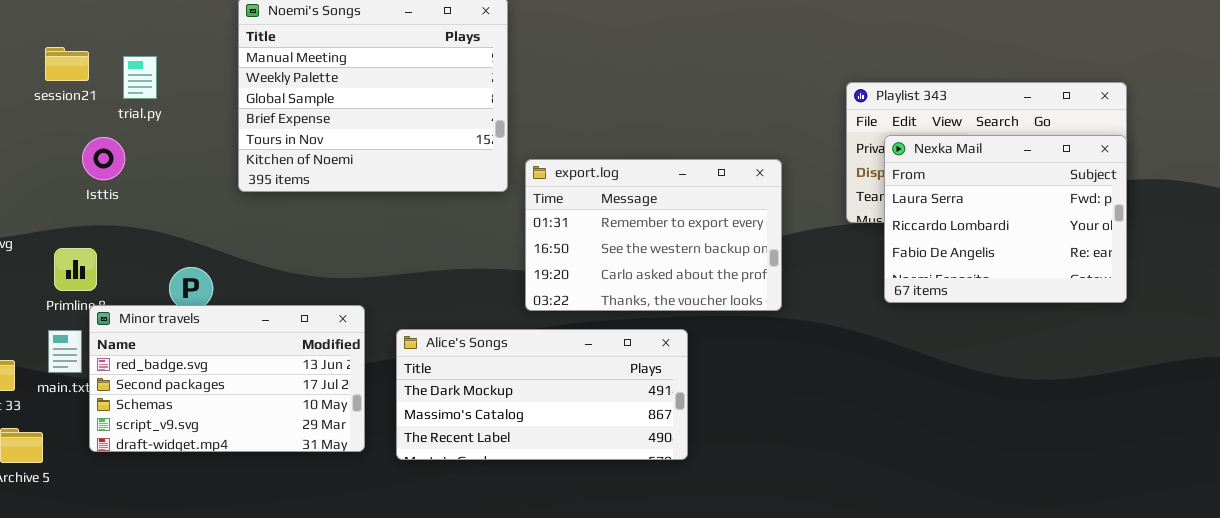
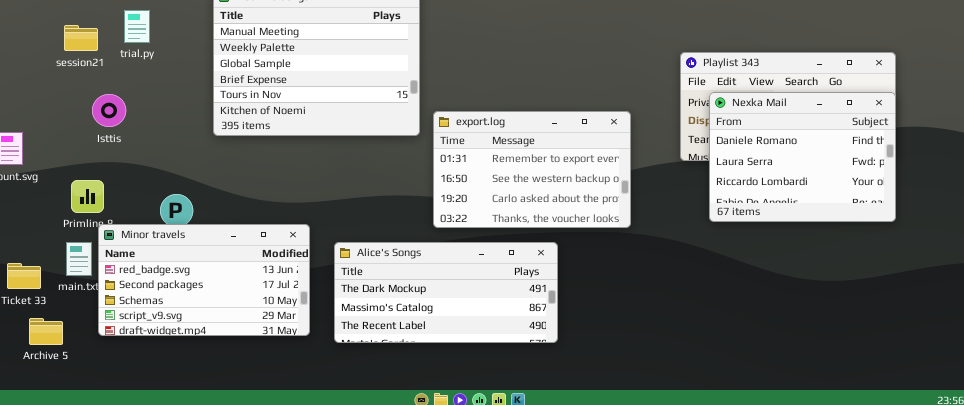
trial.py: [123,56,157,99] -> [124,10,150,43], moved
Nexka Mail: [884,135,1127,303] -> [709,92,896,222], scrolled up 1 row

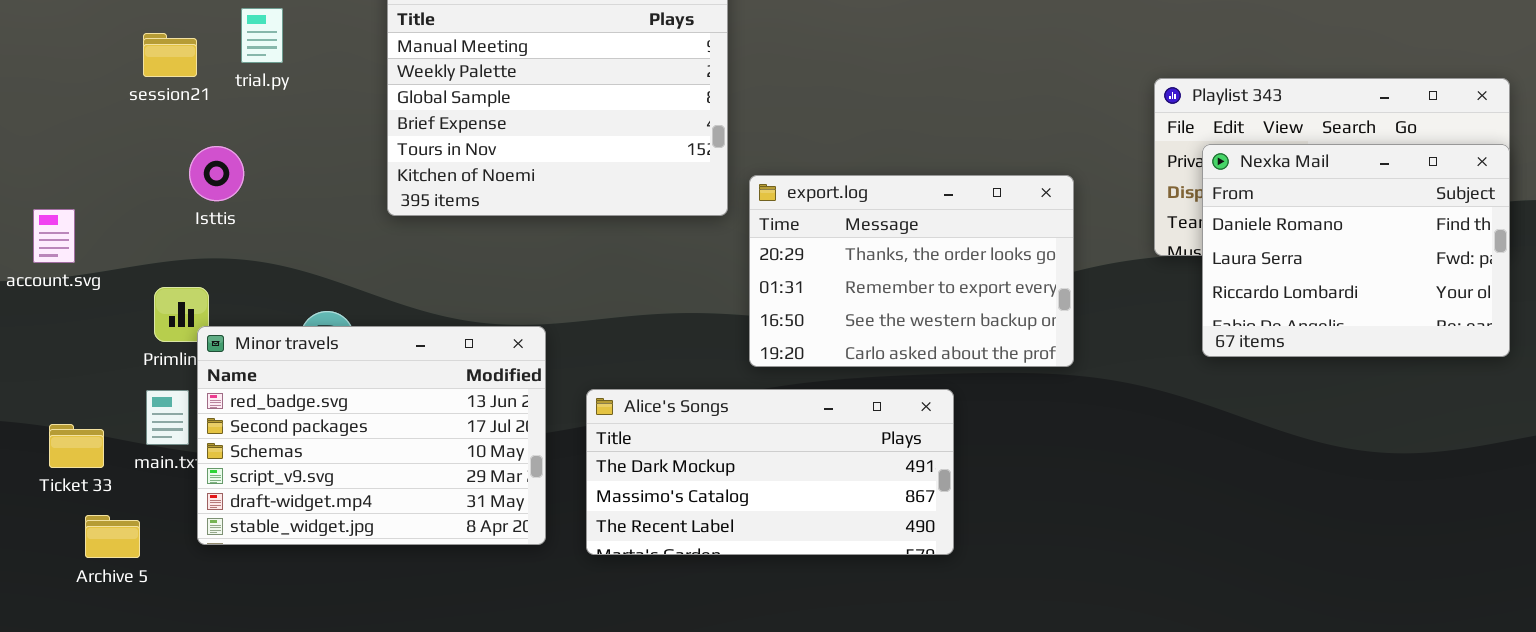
export.log: [433,111,631,228] -> [749,175,1074,367], scrolled up 1 row
Minor travels: [98,224,310,336] -> [197,326,546,545], resized

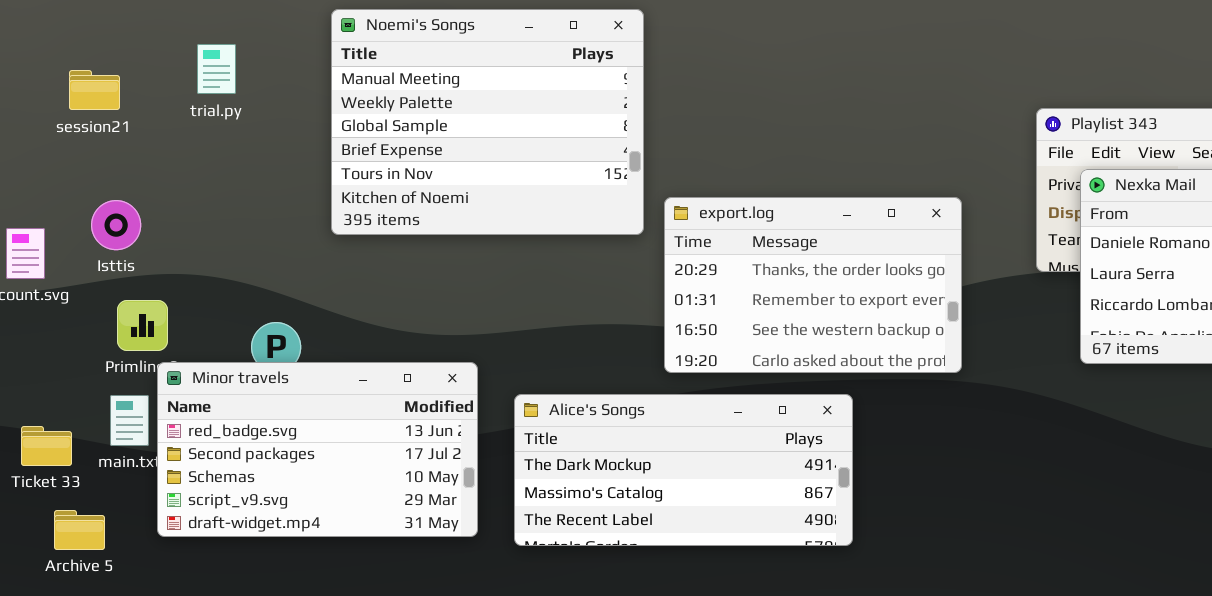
session21: [143,33,197,77] -> [69,70,120,110], moved
Isttis: [189,146,244,201] -> [91,200,141,250], moved
Minor travels: [197,326,546,545] -> [157,362,478,537], resized

